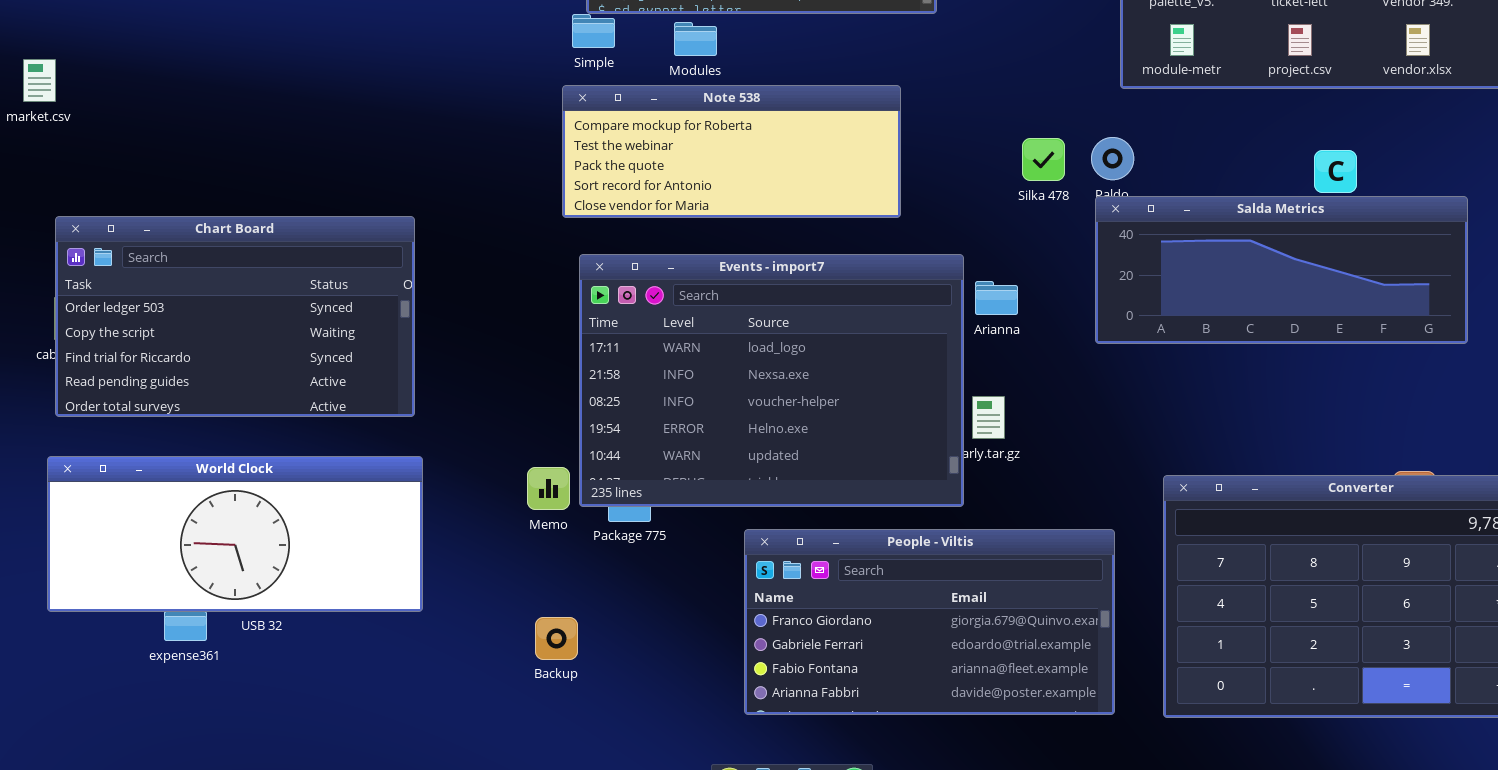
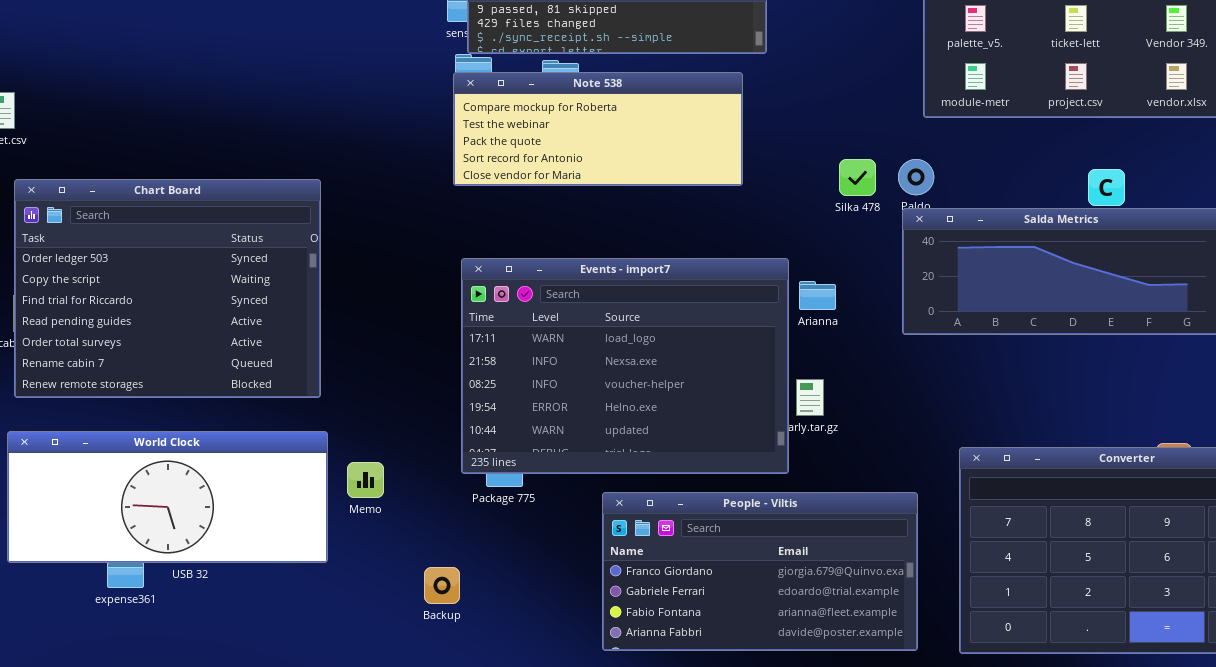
Note 538: [562,85,901,218] -> [453,72,743,186], moved
Chart Board: [55,216,415,417] -> [14,179,321,398], resized
Memo: [527,467,570,510] -> [347,462,384,498], moved

